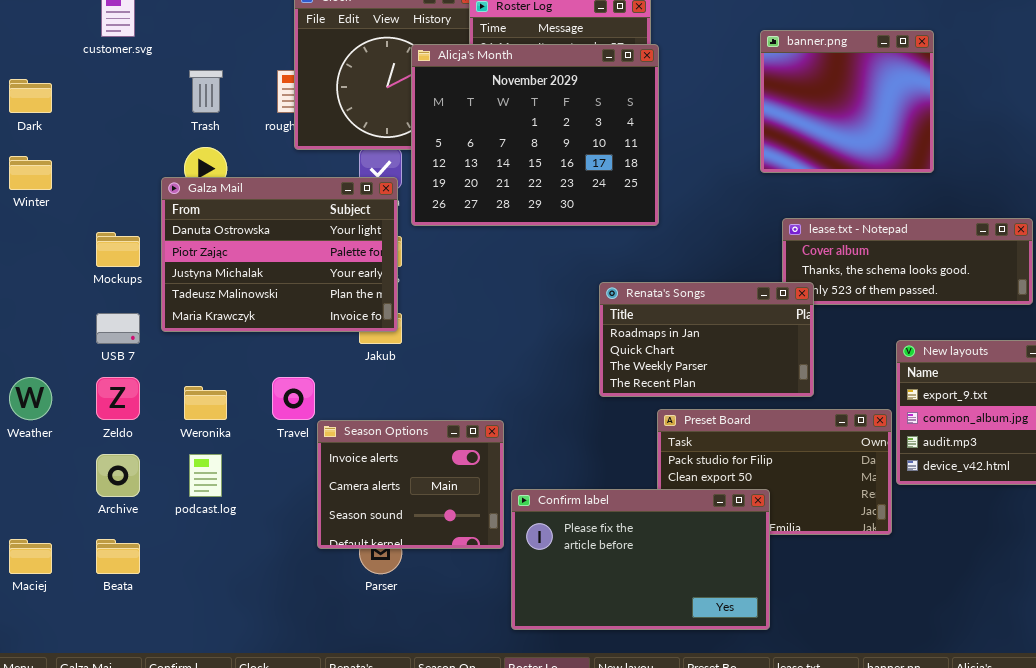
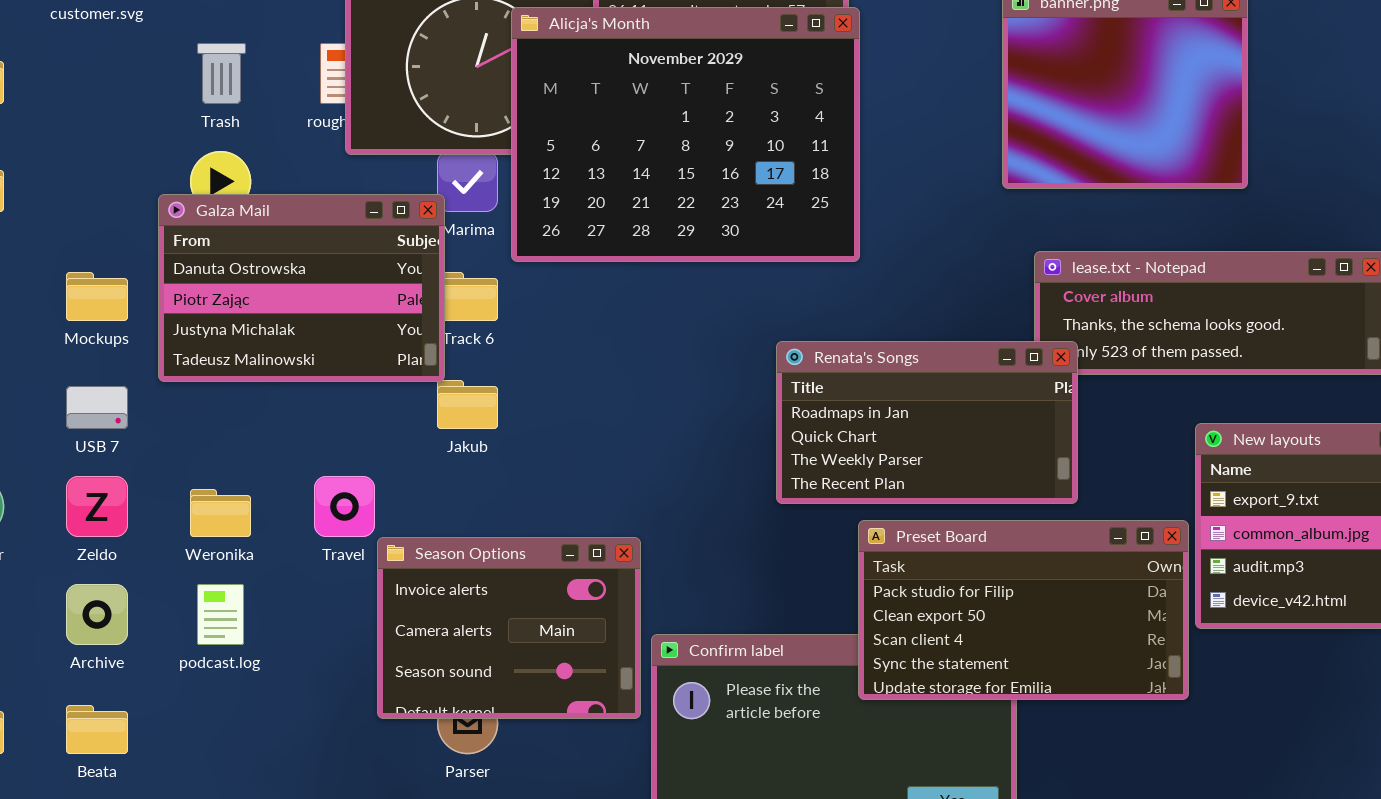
Galza Mail: [161,177,398,332] -> [158,194,445,382], resized
Preset Board: [657,409,892,535] -> [858,520,1189,700], raised

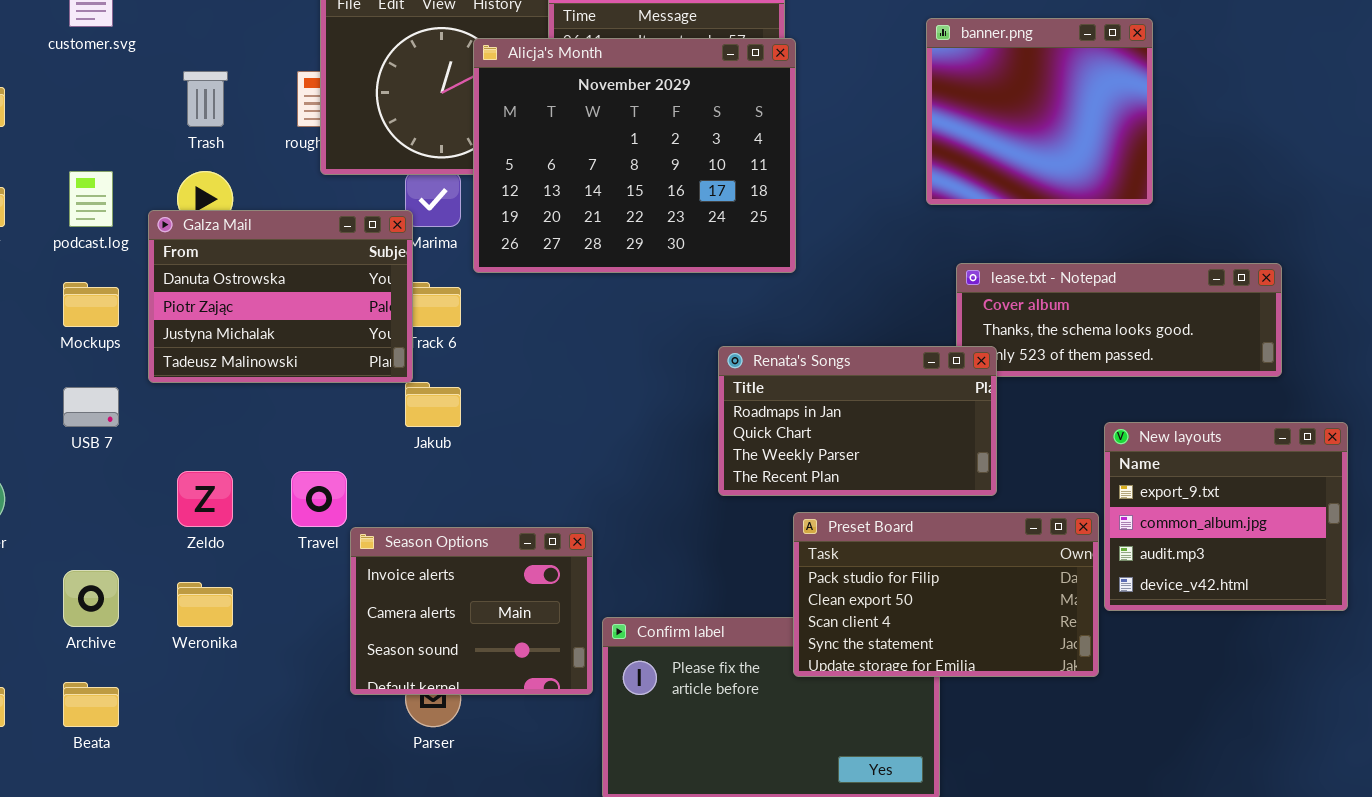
Zeldo: [66,476,128,537] -> [177,471,233,527], moved
Weronika: [190,489,251,537] -> [177,582,233,627], moved
podcast.log: [197,584,244,645] -> [69,171,113,227], moved

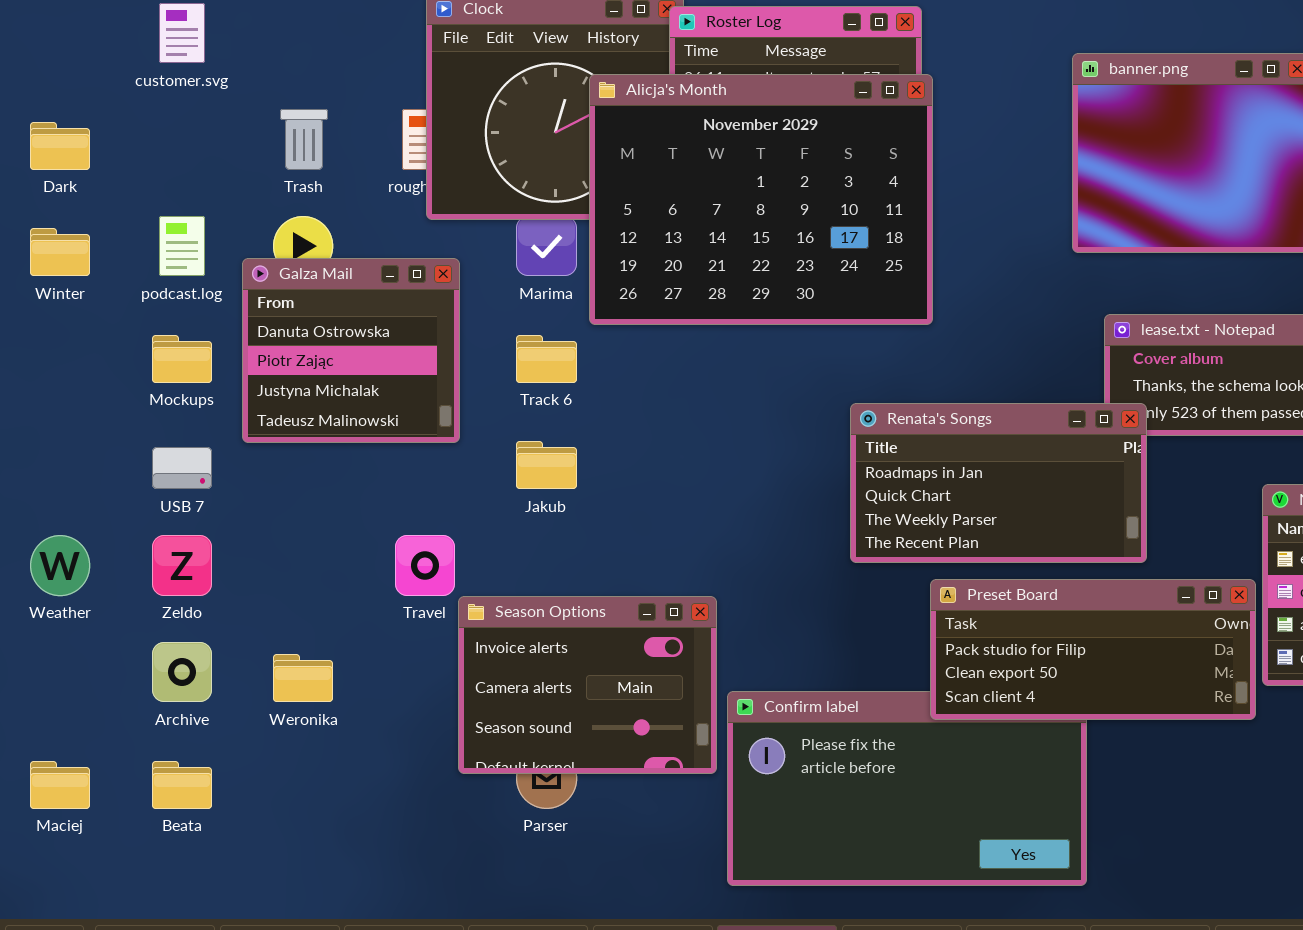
Galza Mail: [148,210,413,383] -> [242,258,460,443], resized
Zeldo: [177,471,233,527] -> [152,535,212,596], moved
Preset Board: [793,512,1099,677] -> [930,579,1256,720], resized

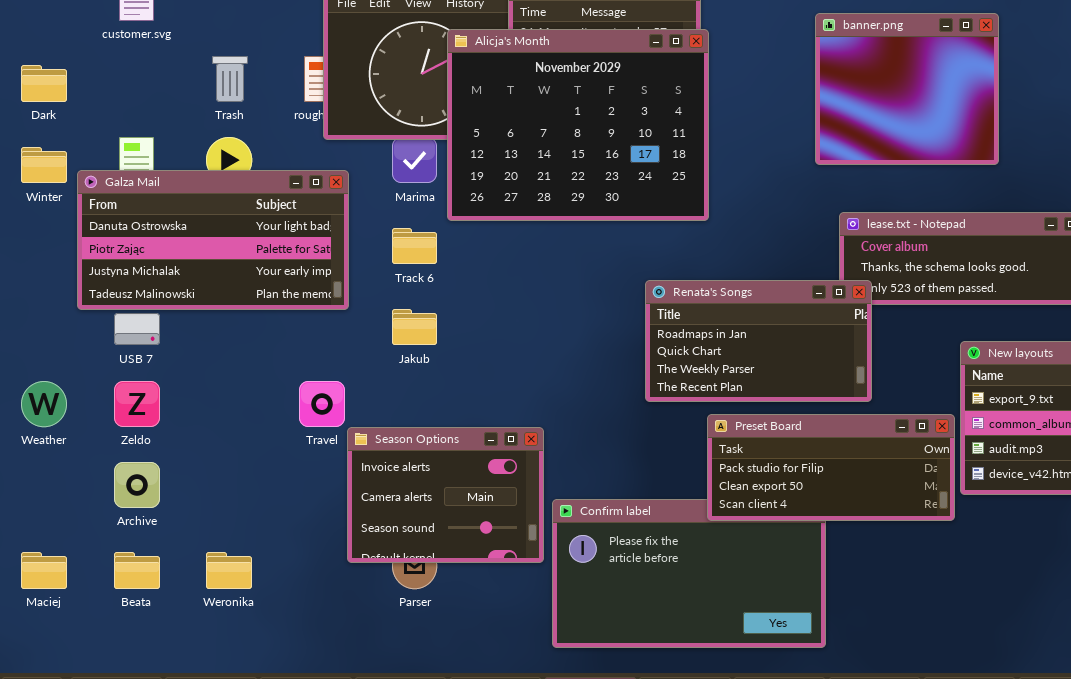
Galza Mail: [242,258,460,443] -> [77,170,349,310], resized
Weronika: [273,654,333,702] -> [206,552,252,589], moved

